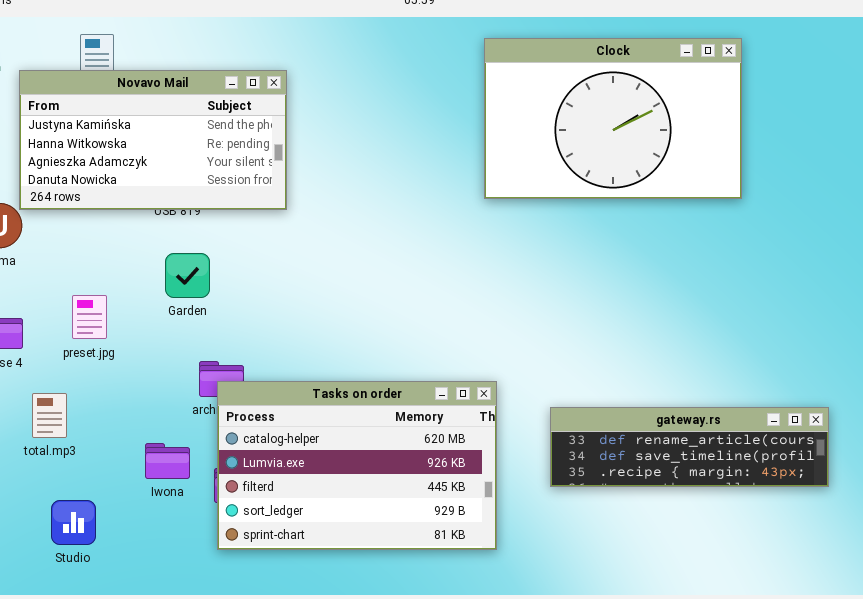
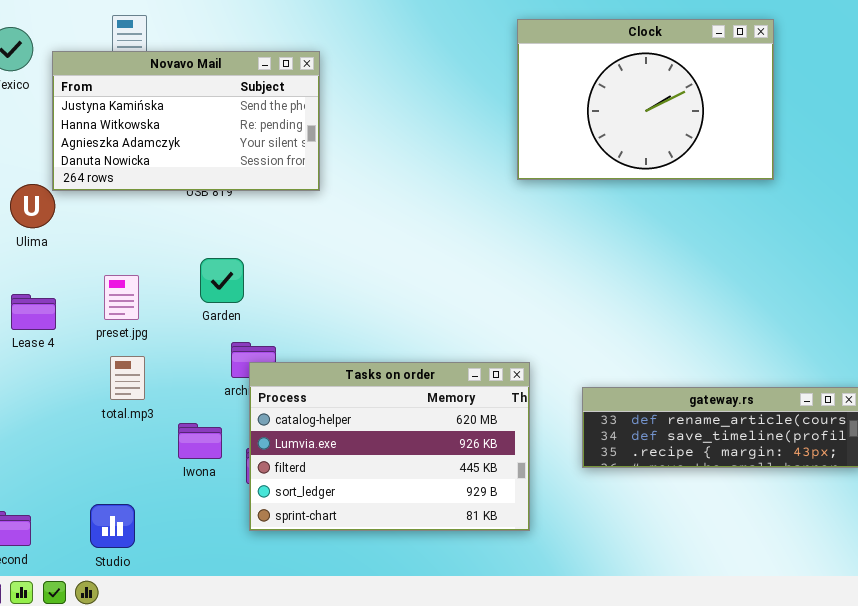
Garden: [165,253,210,298] -> [200,258,244,303], moved
total.mp3: [32,393,67,438] -> [110,356,145,400], moved
Studio: [51,500,96,545] -> [90,504,135,548], moved

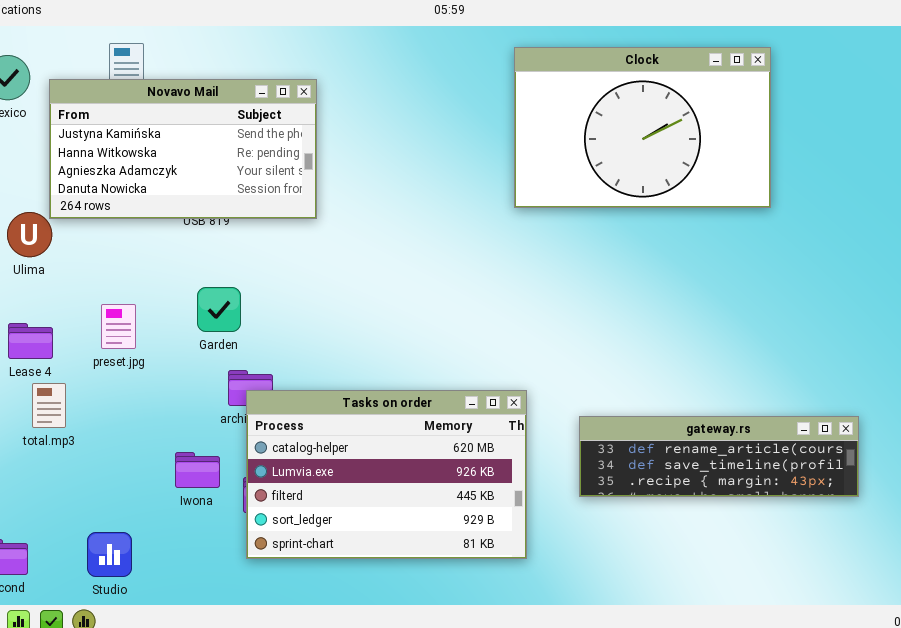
total.mp3: [110,356,145,400] -> [32,383,66,428], moved

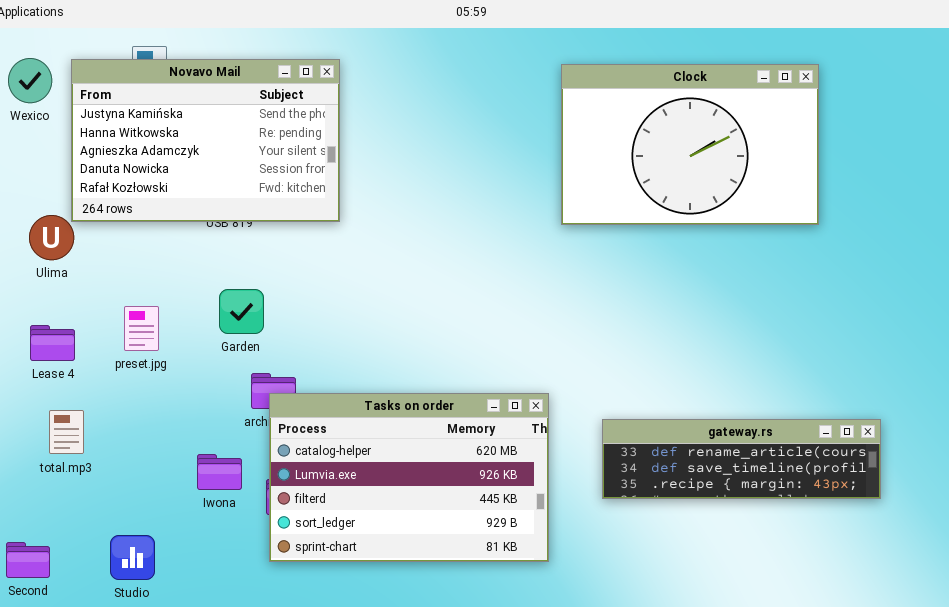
Clock: [514,47,771,208] -> [561,64,819,225], moved
Novavo Mail: [49,79,317,219] -> [71,59,340,222], resized
total.mp3: [32,383,66,428] -> [49,410,84,454], moved

